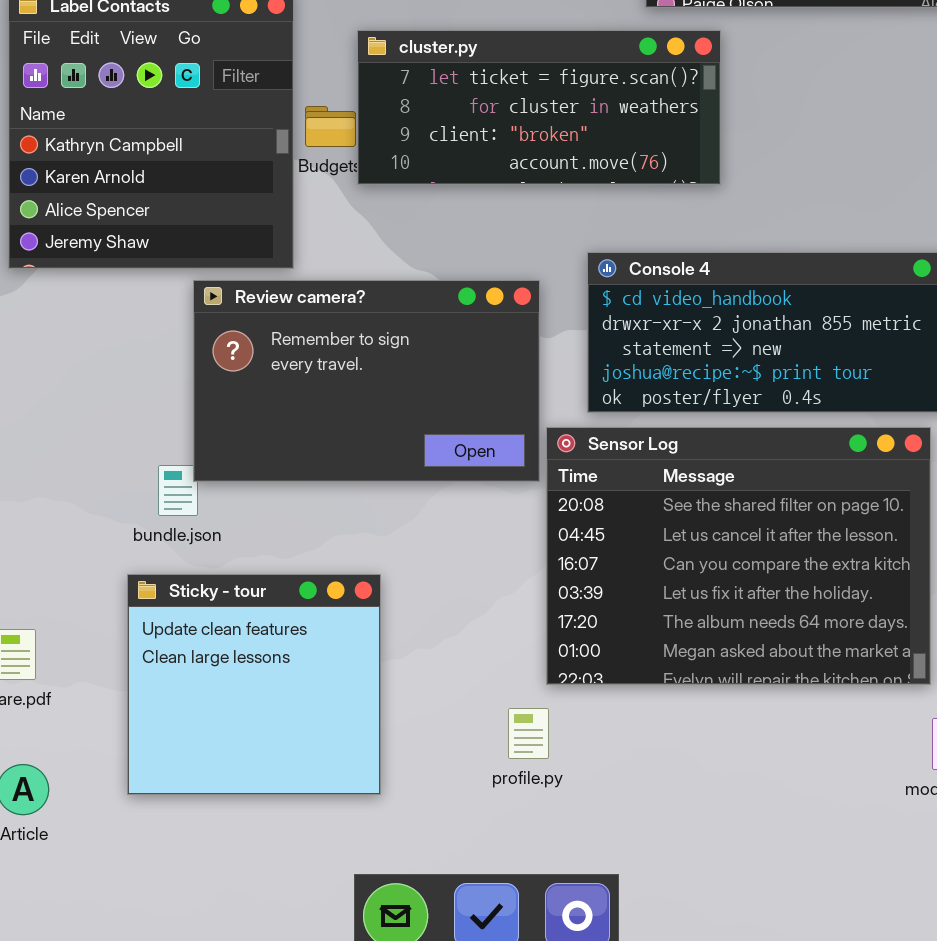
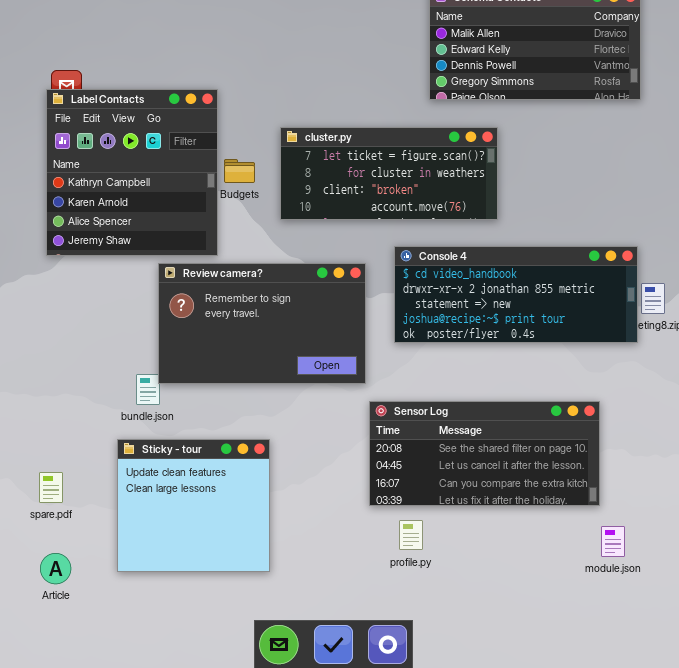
cluster.py: [357,30,721,185] -> [280,127,498,220], moved
Sensor Log: [546,427,931,685] -> [369,401,600,506], resized
profile.py: [508,708,549,759] -> [399,520,423,550], moved

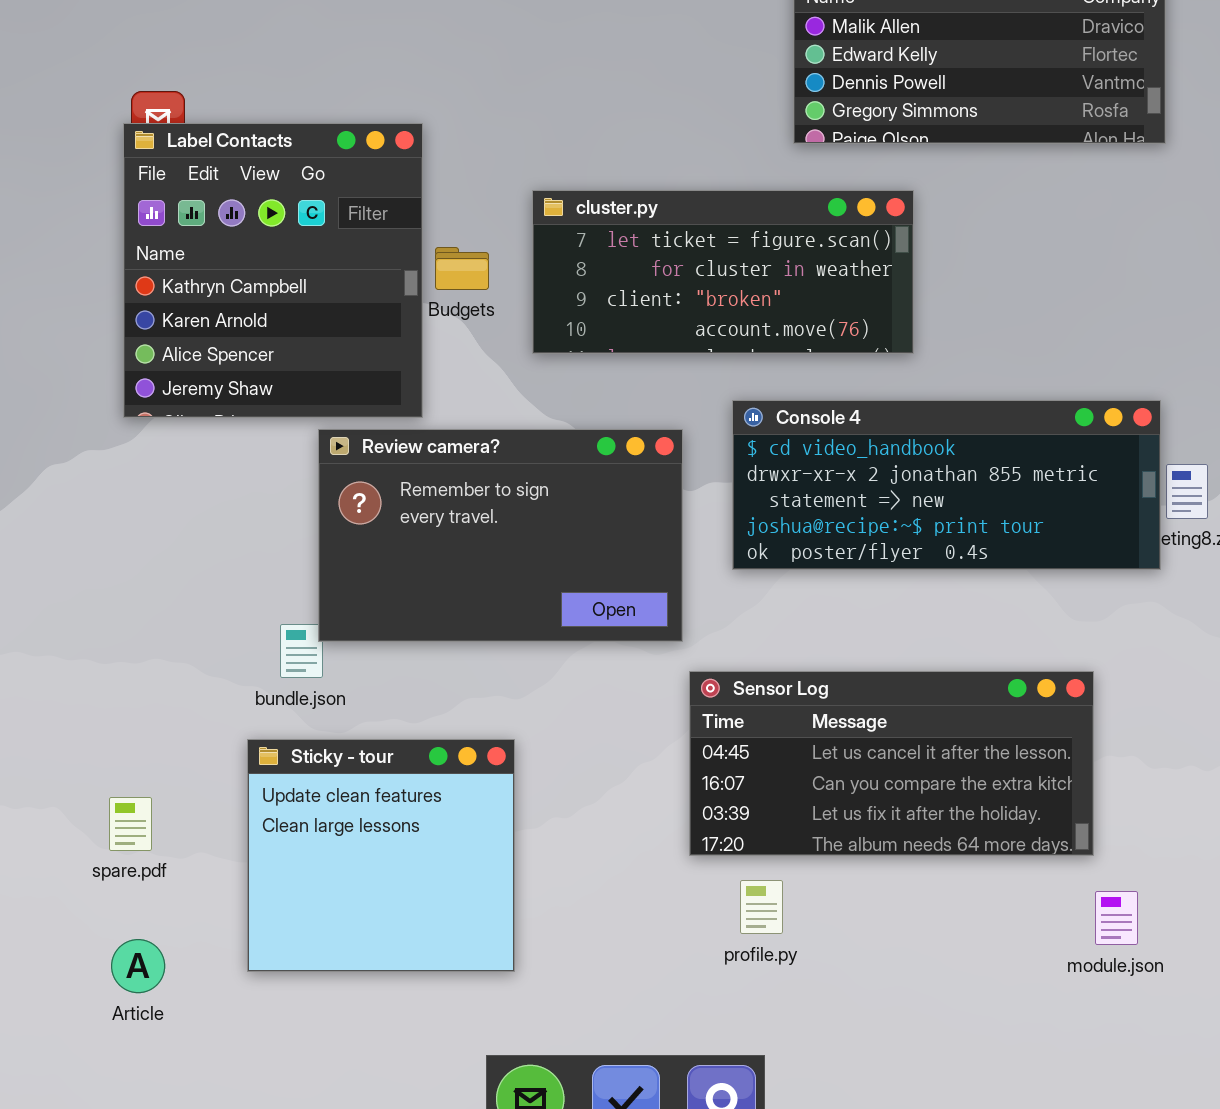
Sensor Log: [369,401,600,506] -> [689,671,1094,856], scrolled down 1 row

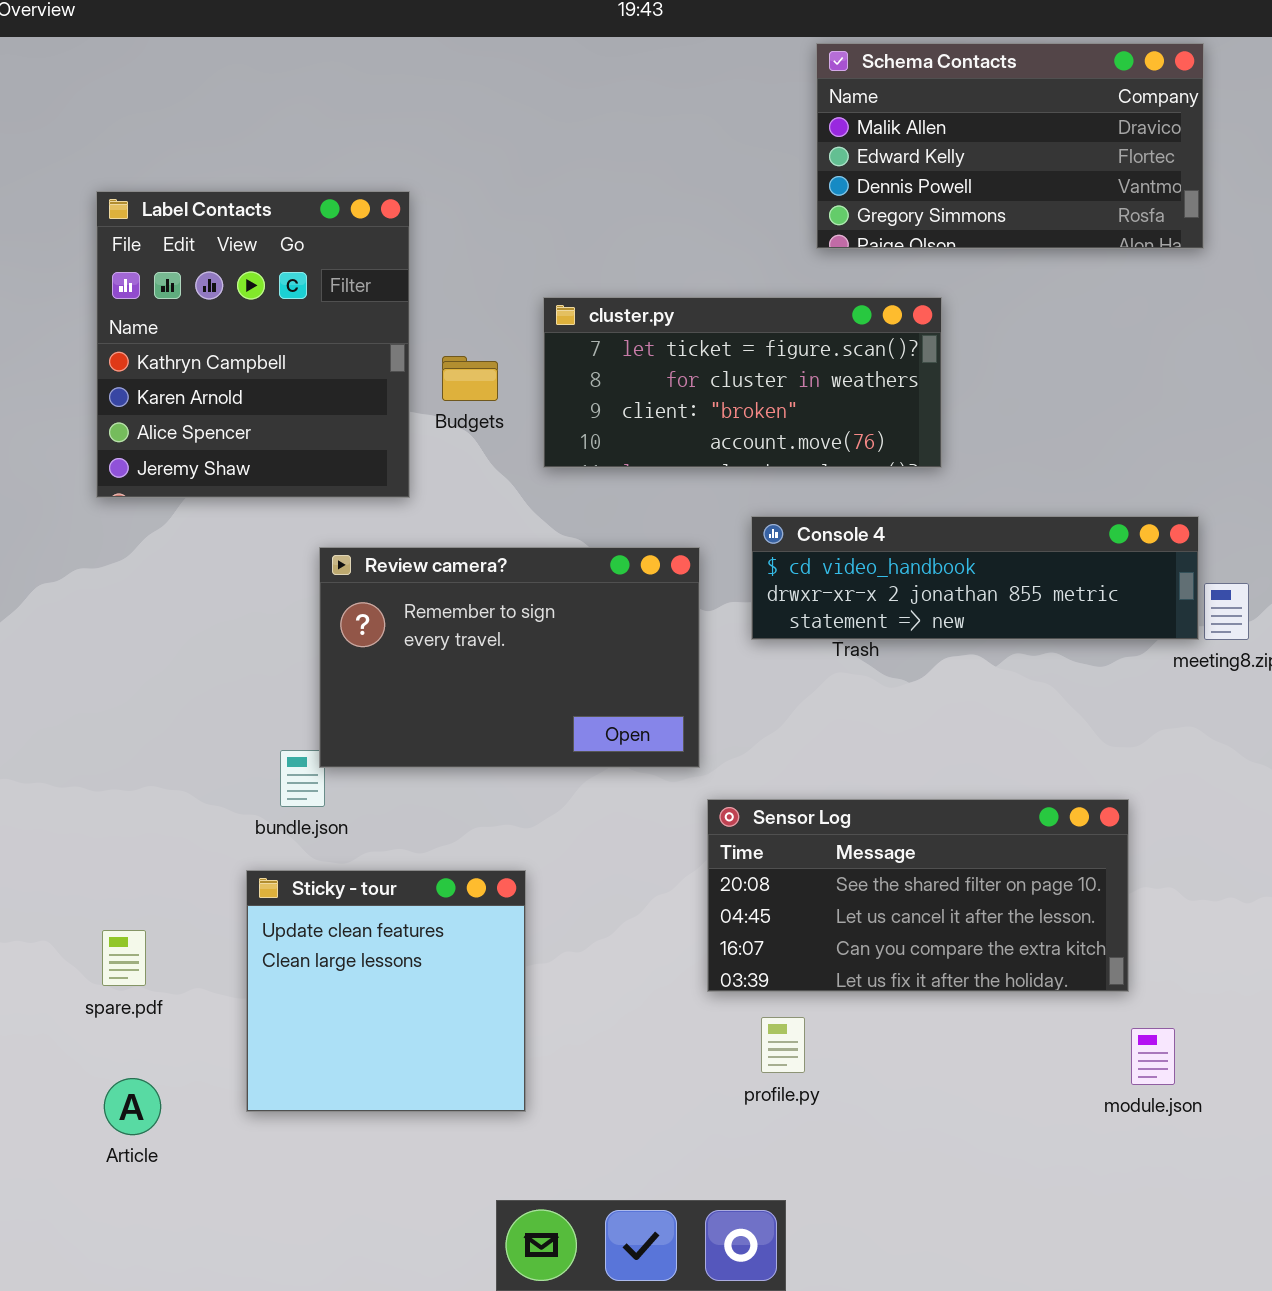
Label Contacts: [123,123,423,418] -> [96,191,410,498], moved
Console 4: [732,400,1161,570] -> [751,516,1199,640], resized
Sensor Log: [689,671,1094,856] -> [707,799,1129,992], scrolled up 1 row

